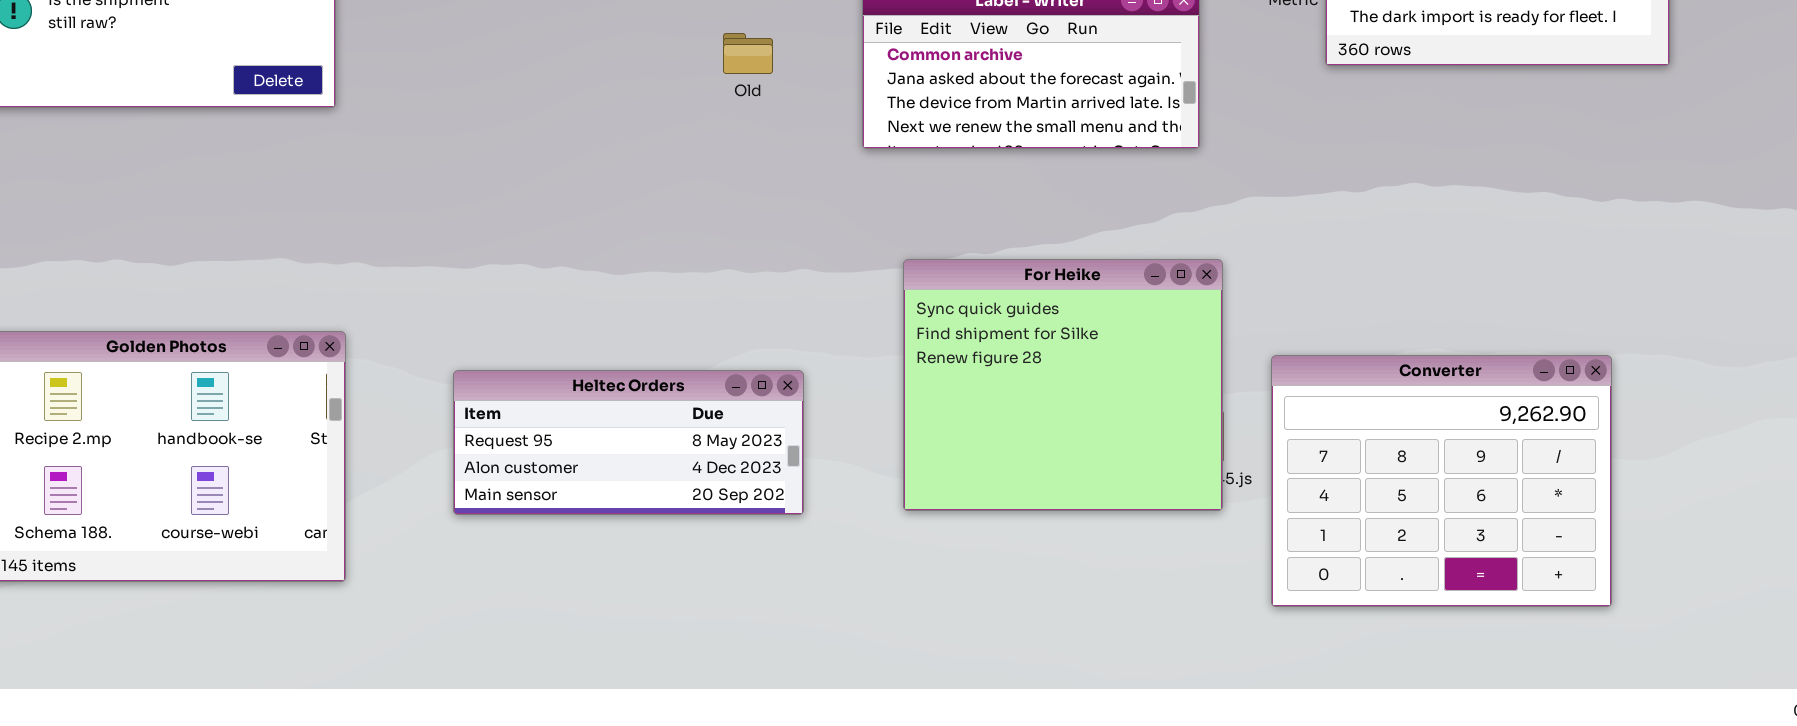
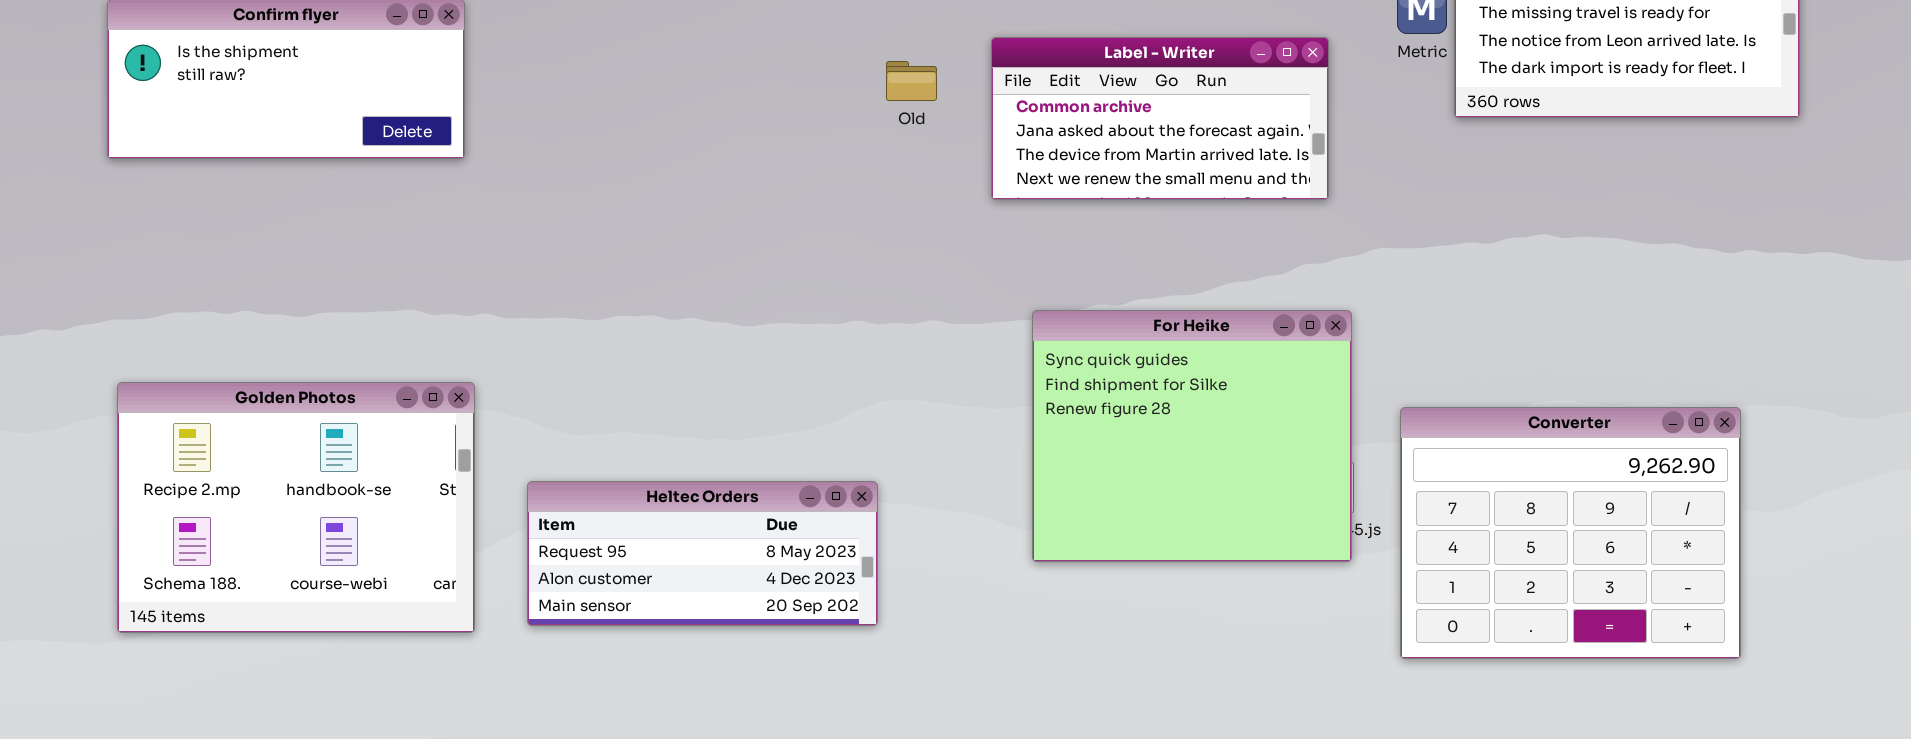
Old: [723,33,773,74] -> [886,61,937,101], moved
Heltec Orders: [453,370,804,515] -> [527,481,878,626], moved

